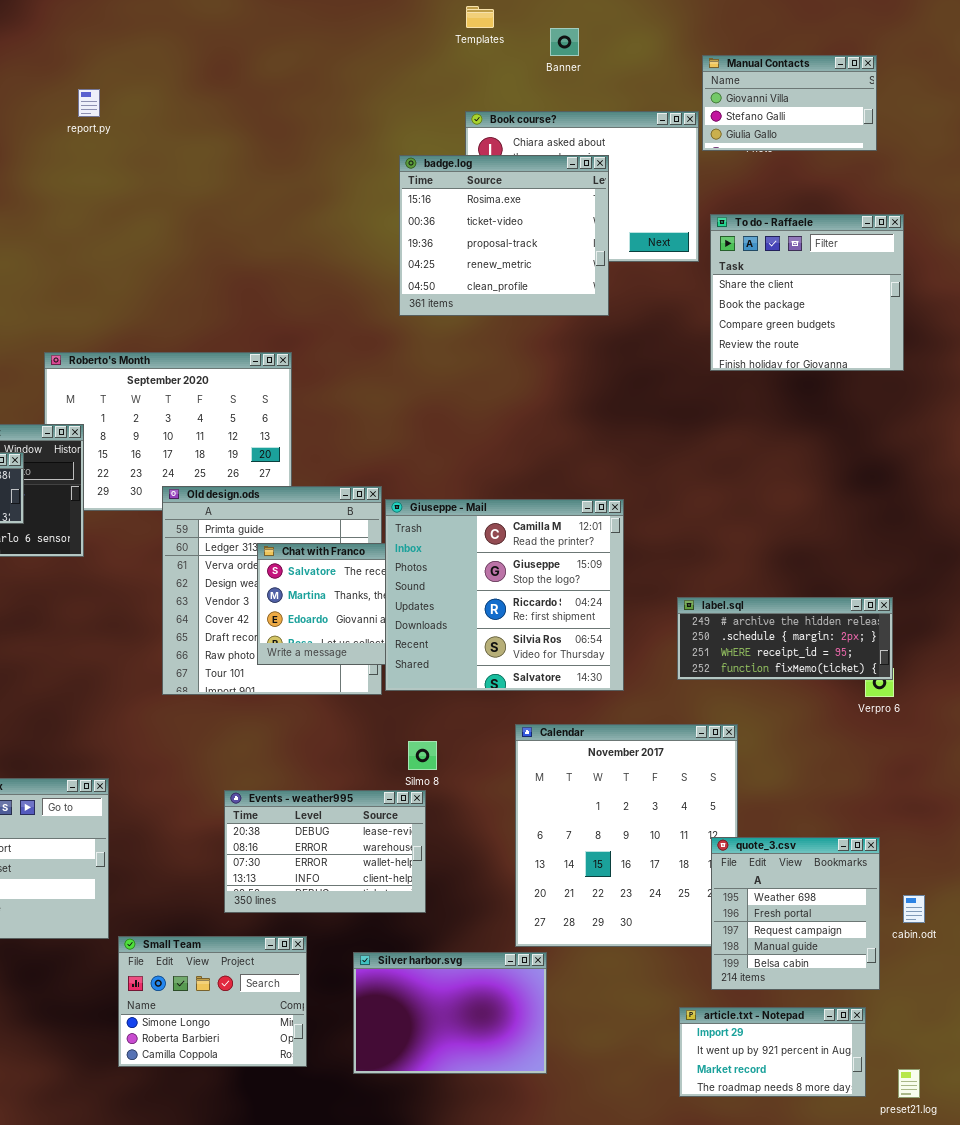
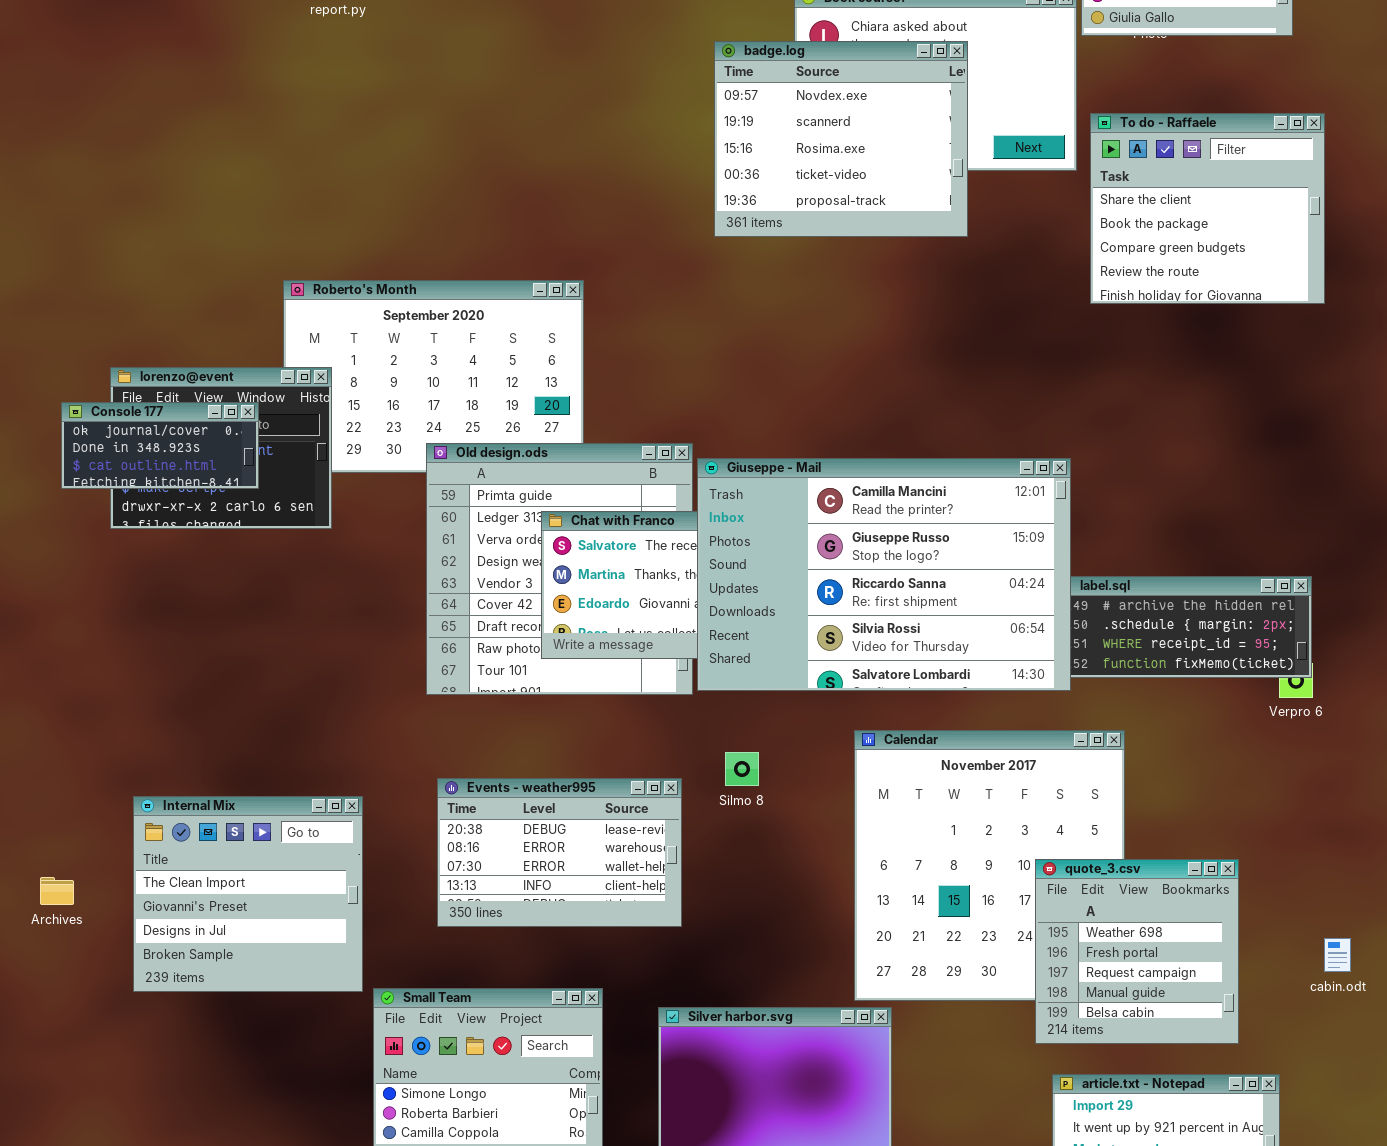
badge.log: [399,155,609,316] -> [714,41,968,237], scrolled up 2 rows
Giuseppe - Mail: [385,499,624,691] -> [697,458,1071,691], resized
Events - weather995: [224,790,426,913] -> [437,778,682,927], moved
quote_3.csv: [711,837,880,990] -> [1035,859,1239,1044], moved

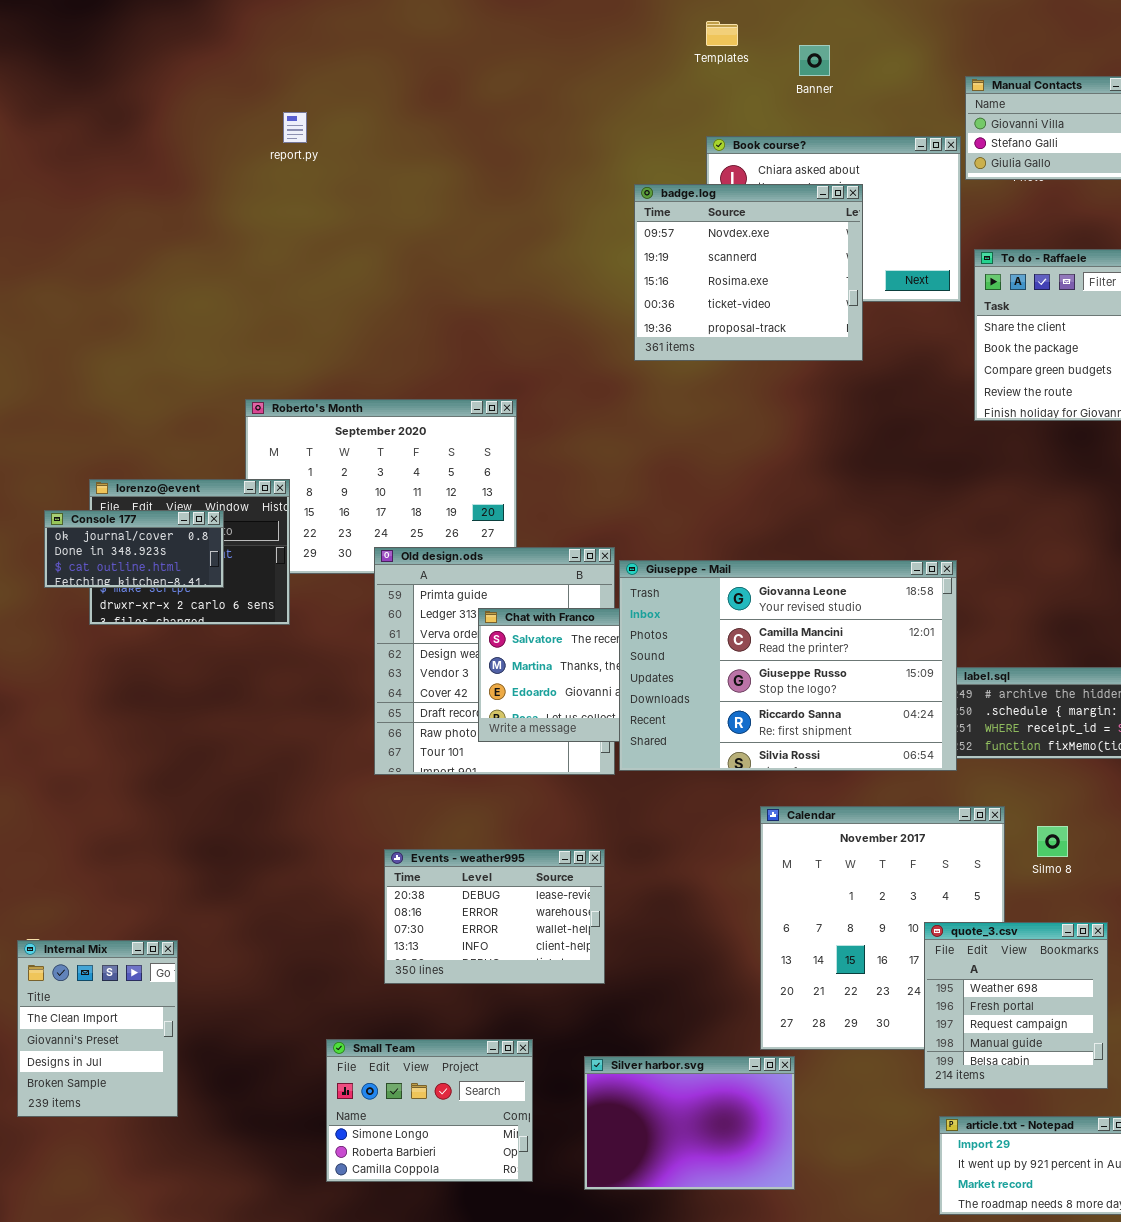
Giuseppe - Mail: [697,458,1071,691] -> [619,560,957,771], scrolled up 1 row
Silmo 8: [725,752,759,786] -> [1037,826,1068,857], moved
Internal Mix: [133,796,363,992] -> [17,940,178,1117], moved, resized

